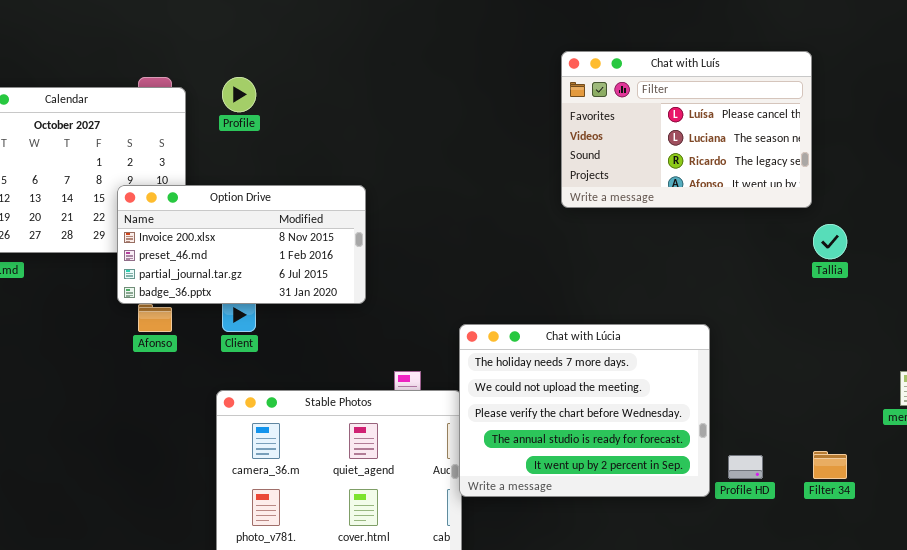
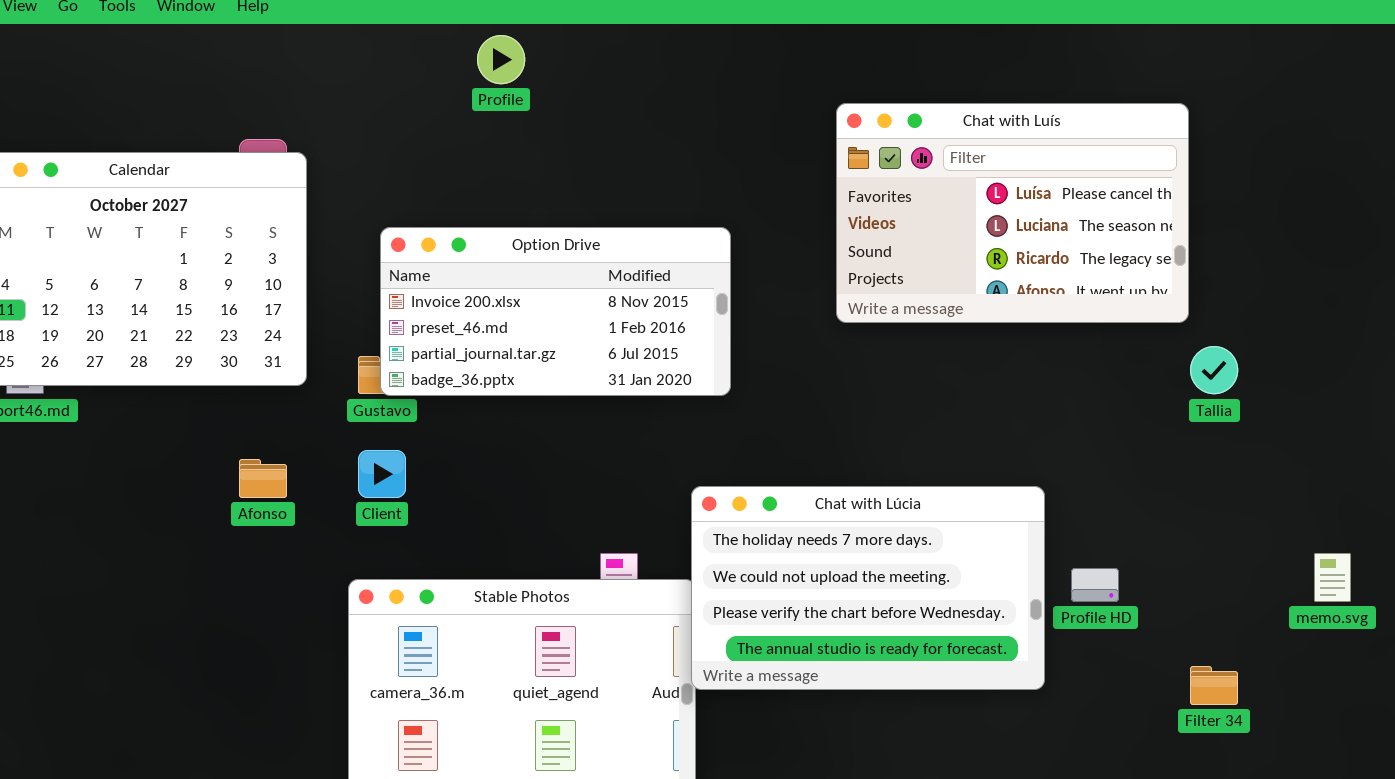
Profile: [222,77,256,112] -> [477,35,525,84], moved
Option Drive: [117,185,366,304] -> [380,227,731,396], moved
Chat with Lúcia: [459,324,710,497] -> [691,486,1045,690], resized
Profile HD: [728,455,763,479] -> [1071,568,1119,602], moved

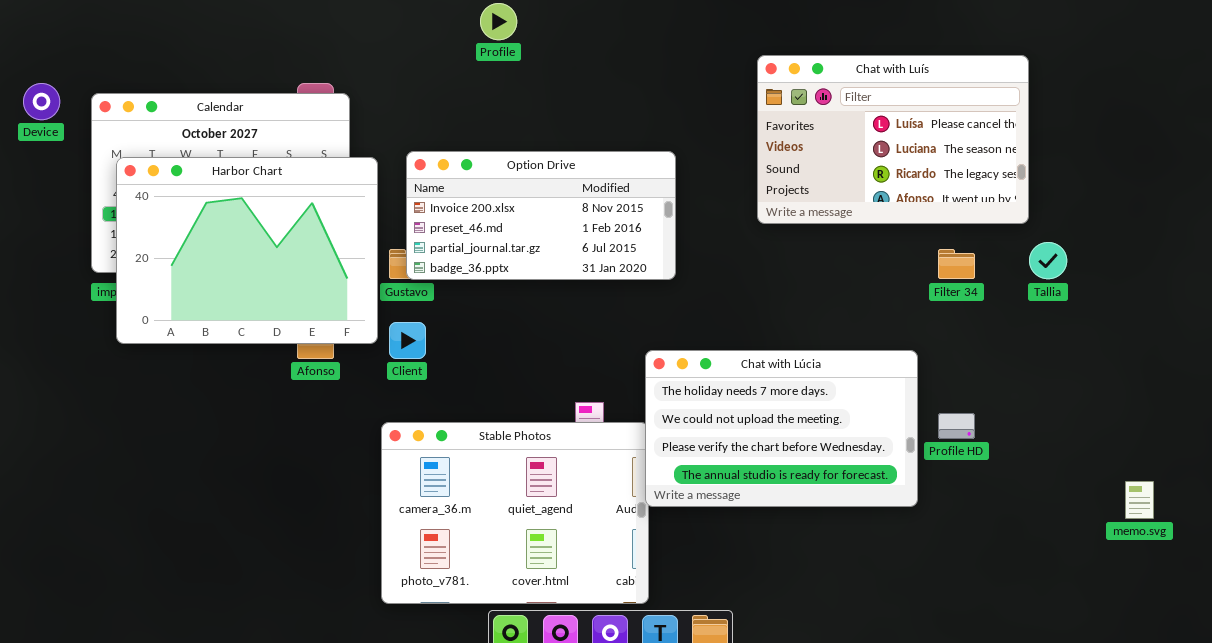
Harbor Chart: none -> [116,157,378,344], opened
memo.svg: [1314,553,1351,602] -> [1125,481,1154,519], moved
Filter 34: [1190,666,1238,705] -> [938,249,975,279], moved

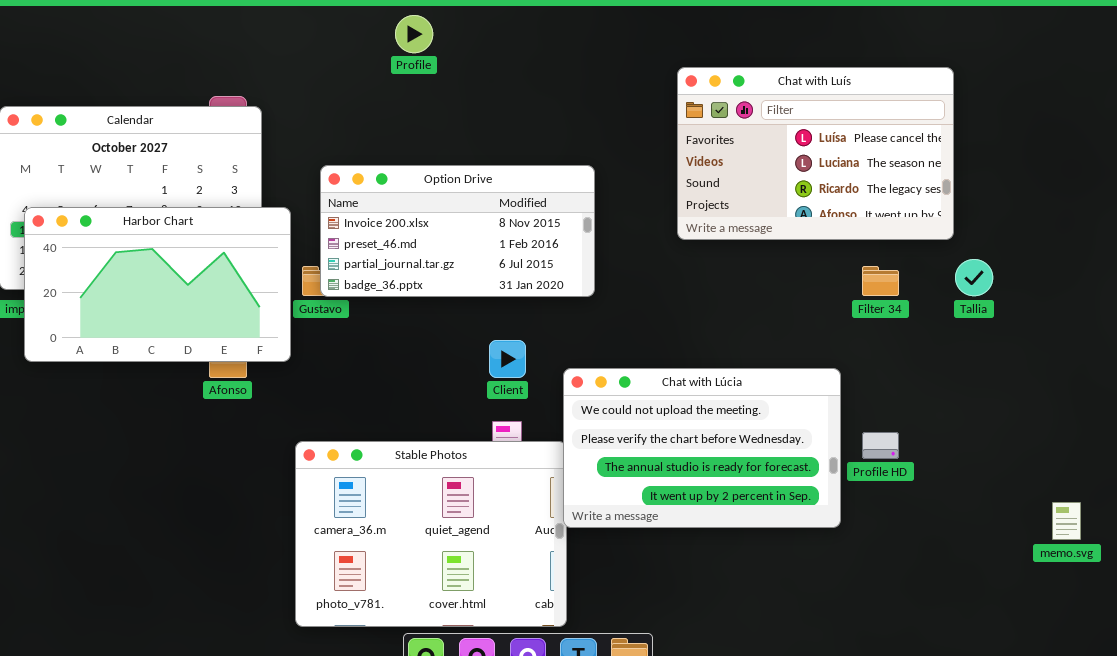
Harbor Chart: [116,157,378,344] -> [24,207,291,362], resized
Client: [389,322,426,359] -> [489,340,526,378], moved
Chat with Lúcia: [645,350,918,507] -> [563,368,841,528], scrolled down 1 row

